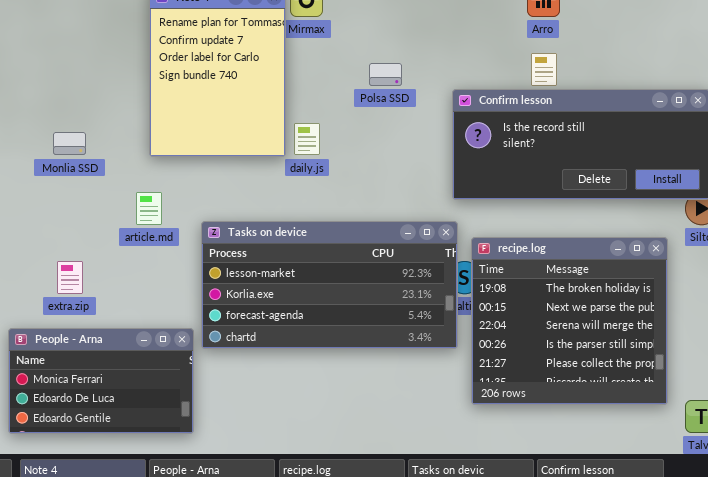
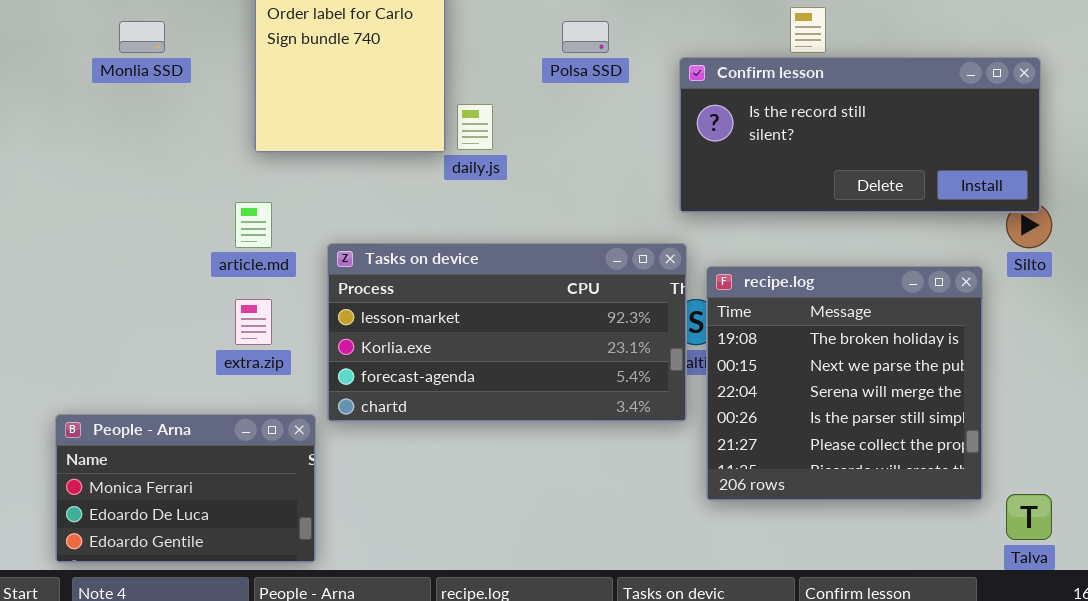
Monlia SSD: [53,132,86,155] -> [119,21,165,53], moved
extra.zip: [57,261,83,294] -> [235,299,272,345], moved
People - Arna: [8,328,194,434] -> [55,414,316,563], moved

